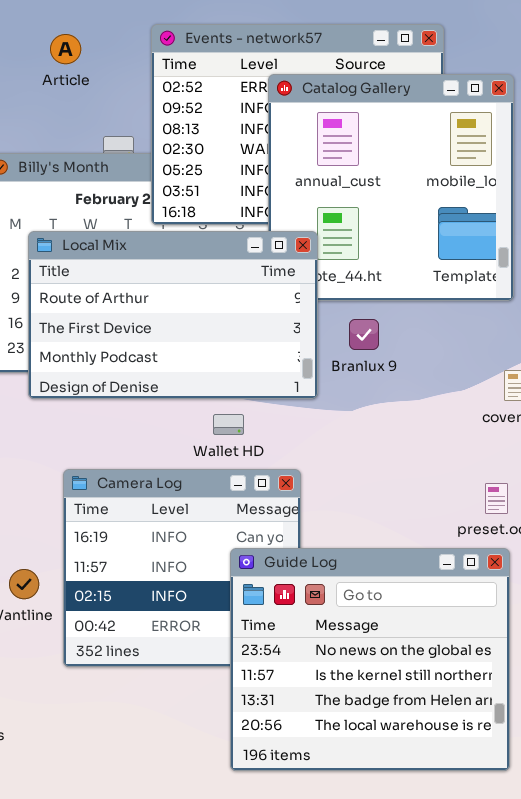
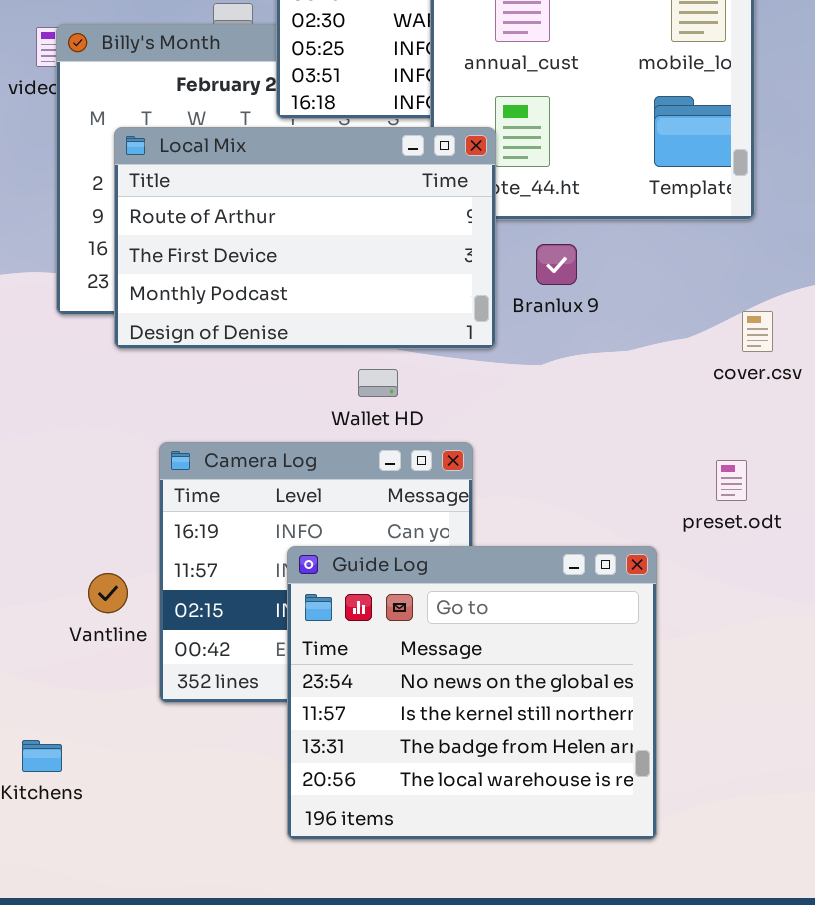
Guide Log: [230,548,510,771] -> [287,546,657,840], moved

